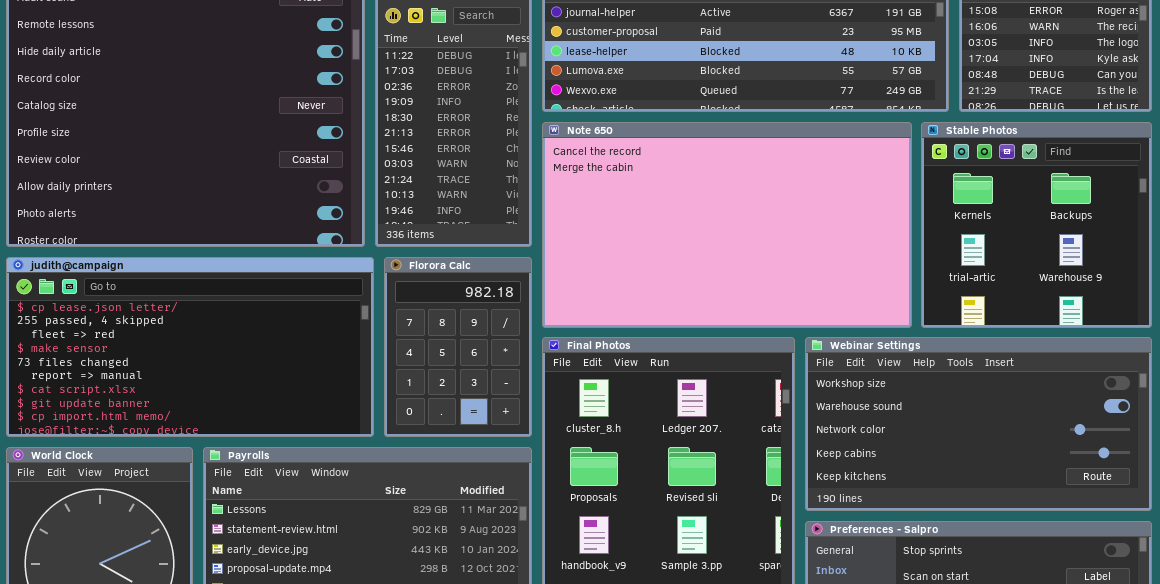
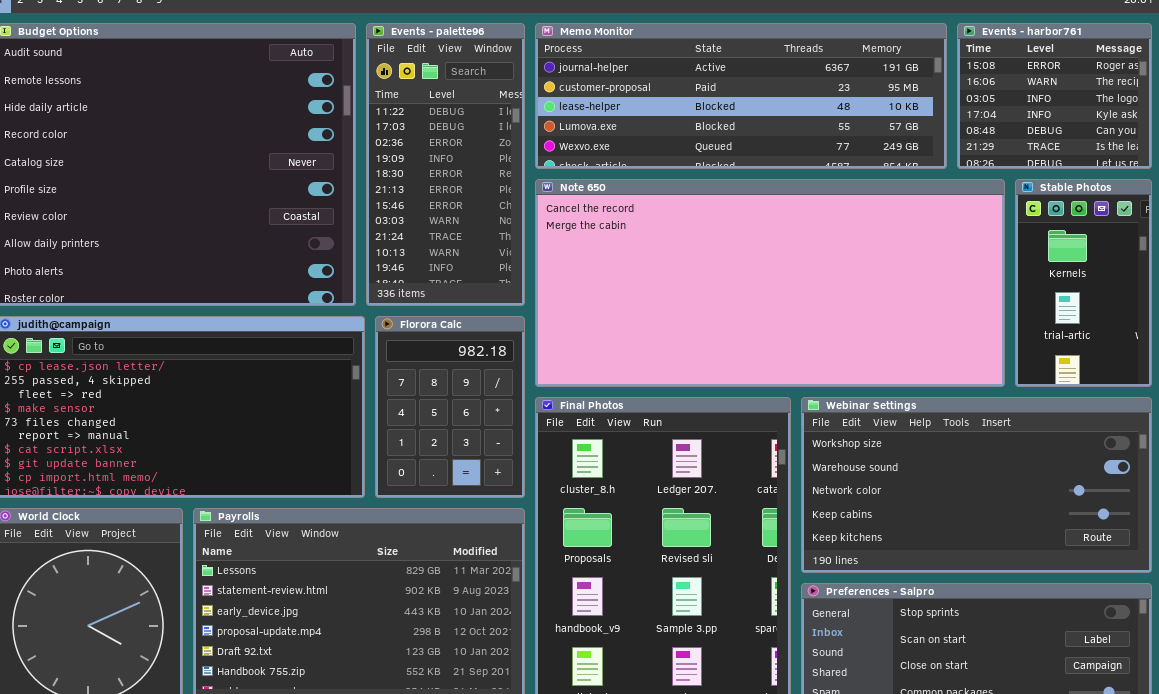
Note 650: [542,122,912,328] -> [535,179,1005,387], resized
Stable Photos: [921,122,1152,328] -> [1015,179,1152,387], resized

